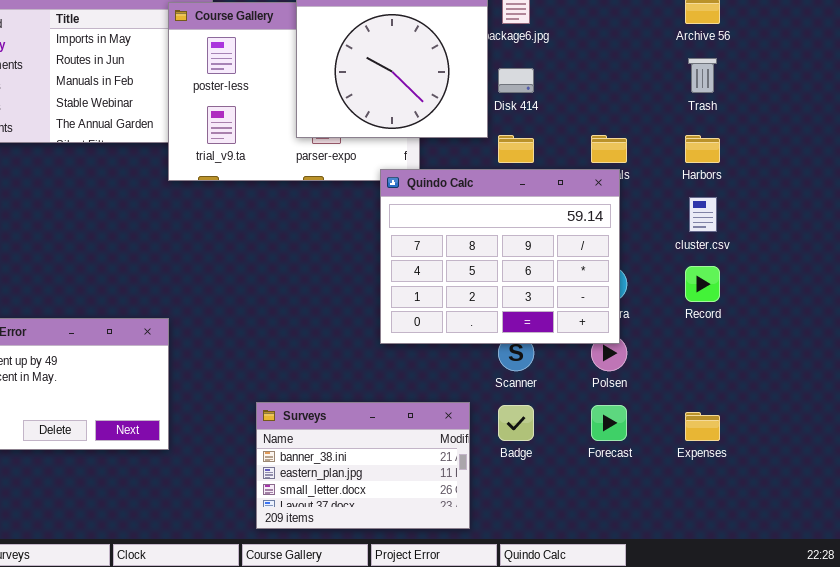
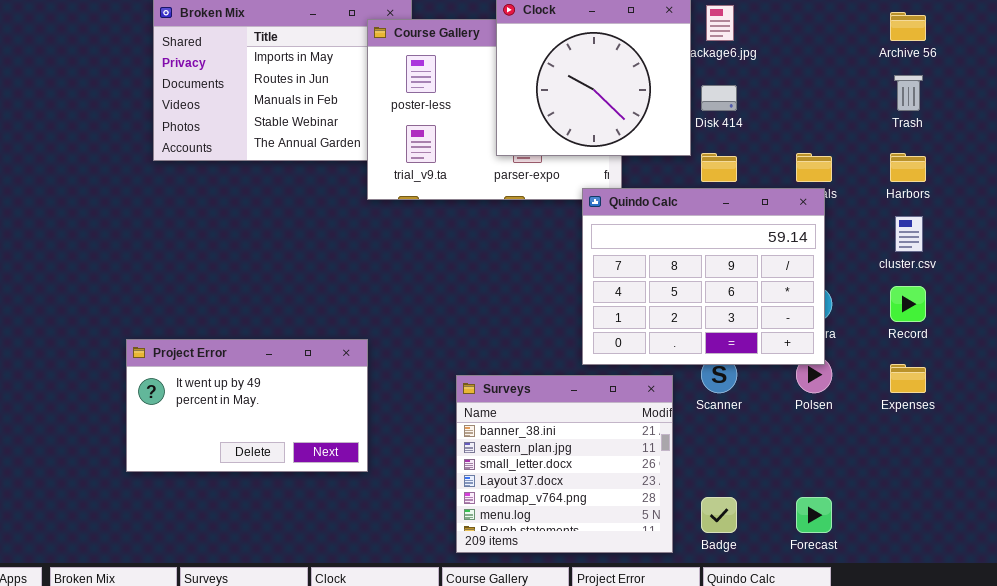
Surveys: [256,402,470,529] -> [456,375,673,553], resized
Badge: [498,405,534,441] -> [701,497,737,533], moved
Forecast: [591,405,627,441] -> [796,497,832,533], moved
Expenses: [685,412,720,441] -> [890,364,926,393], moved

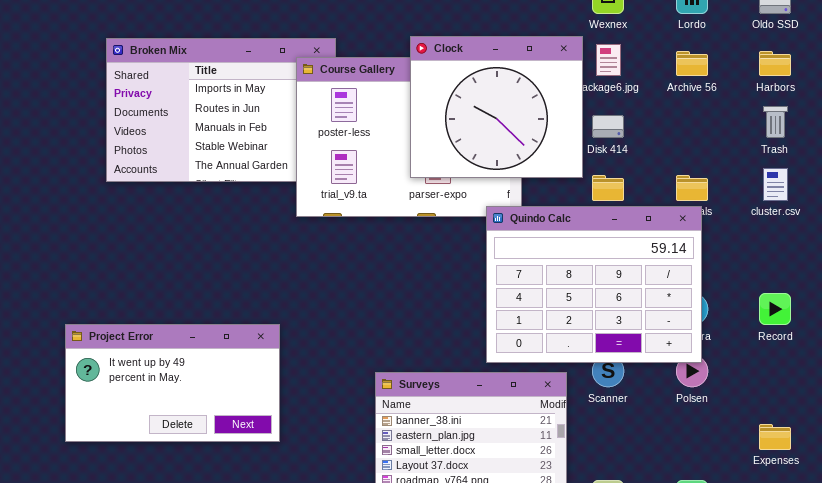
Archive 56: [890,12,926,41] -> [676,51,708,76], moved
Harbors: [890,153,926,182] -> [759,51,791,76], moved
cluster.csv: [895,216,923,252] -> [763,168,788,201], moved
Project Error: [126,339,368,472] -> [65,324,280,442], moved
Expenses: [890,364,926,393] -> [759,424,791,450], moved

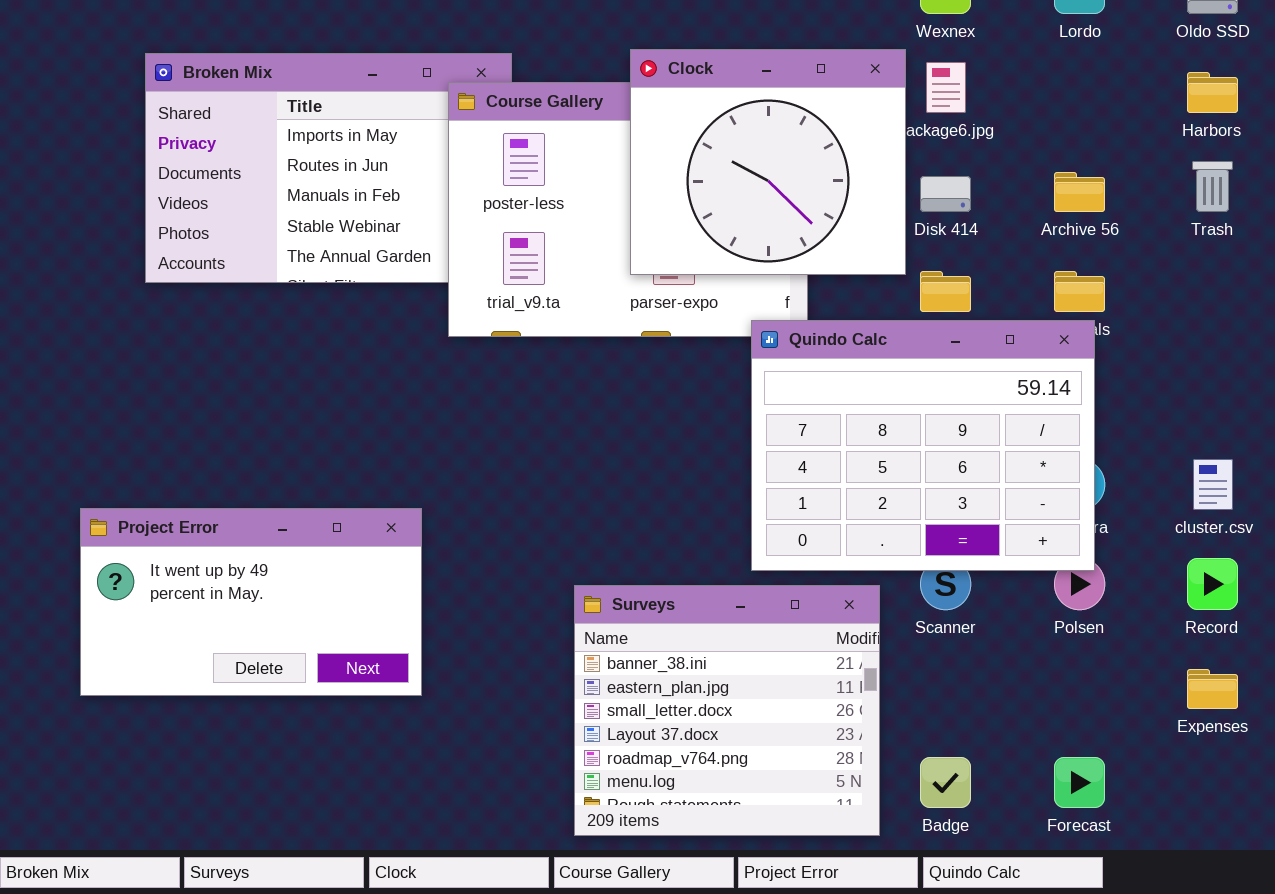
Archive 56: [676,51,708,76] -> [1054,172,1105,212], moved
cluster.csv: [763,168,788,201] -> [1193,459,1233,510], moved
Record: [759,293,791,325] -> [1187,558,1238,610], moved

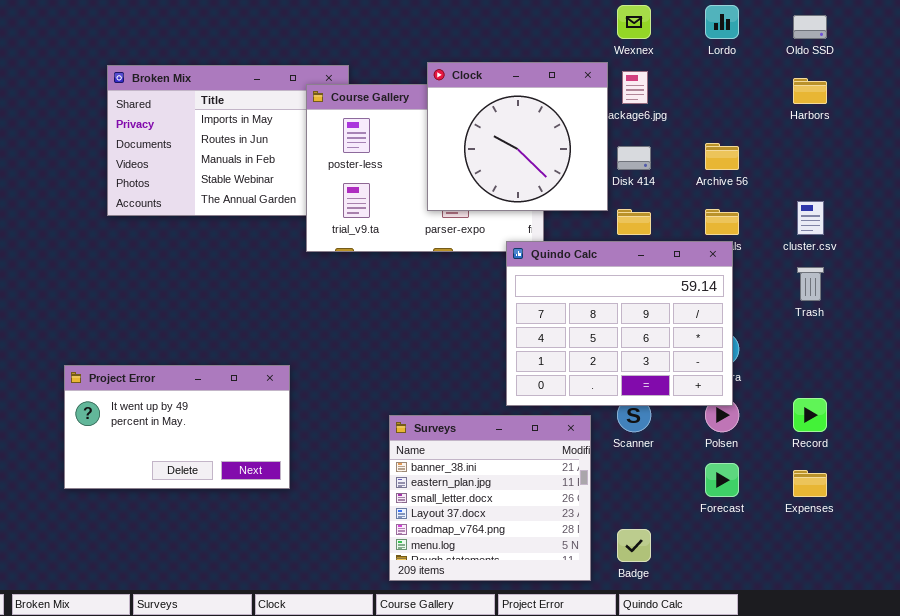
Trash: [1192,161,1233,212] -> [797,267,824,301], moved
cluster.csv: [1193,459,1233,510] -> [797,201,824,235], moved
Forecast: [1054,757,1105,808] -> [705,463,739,497], moved

